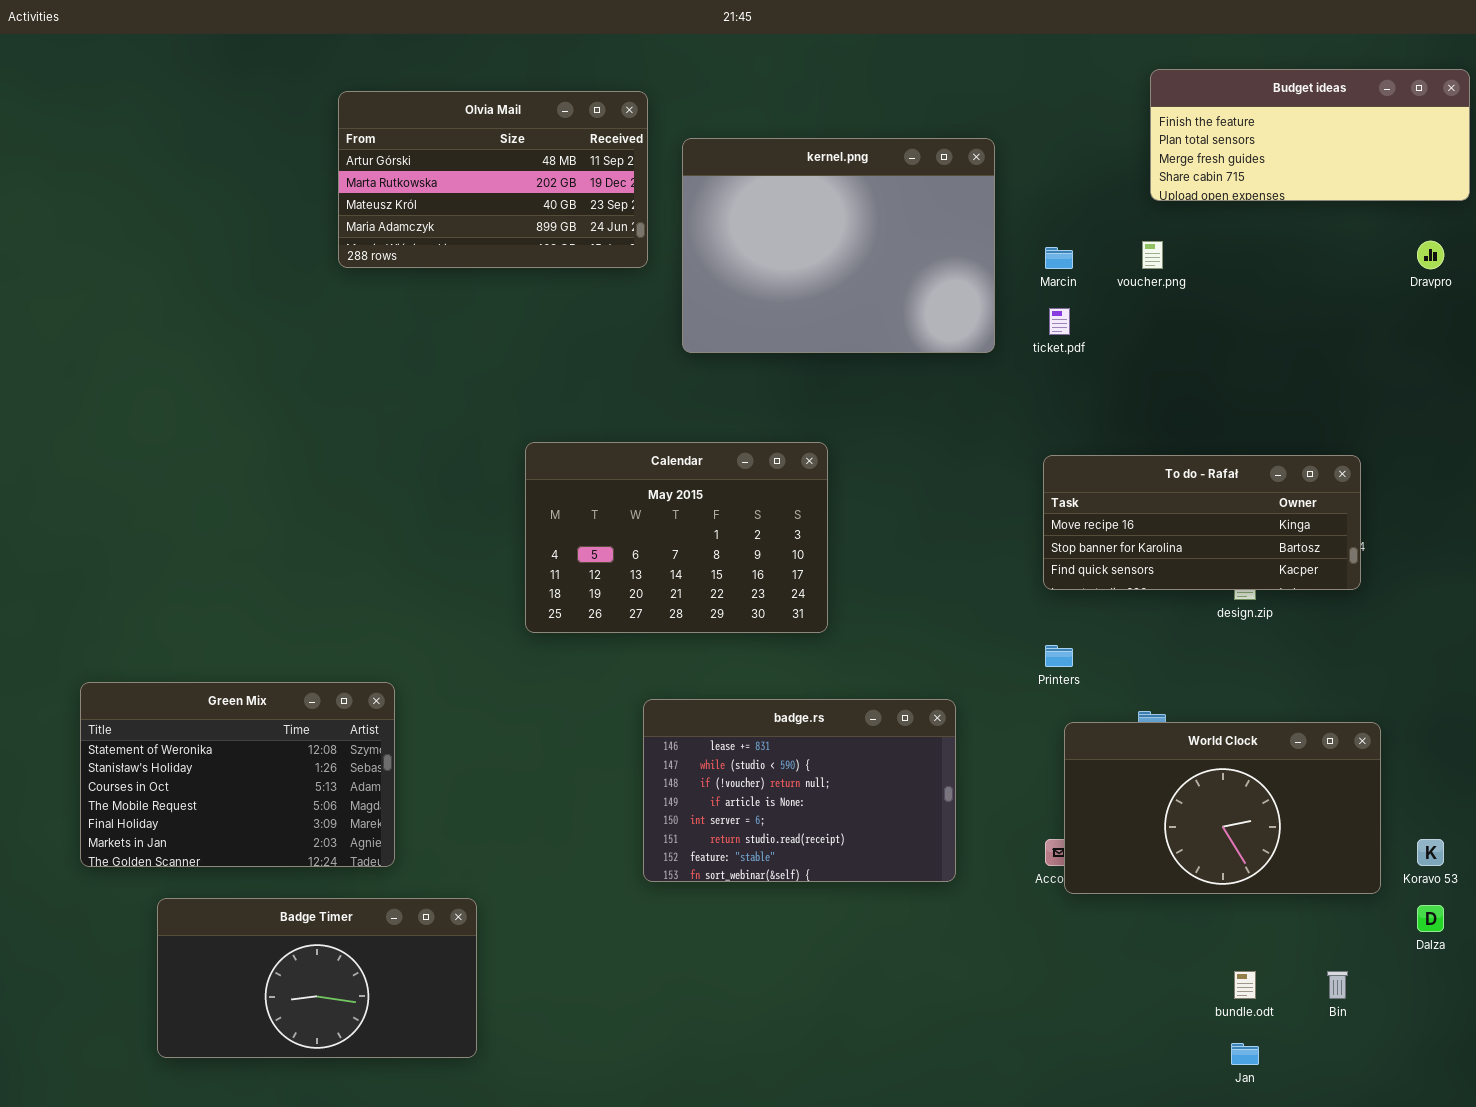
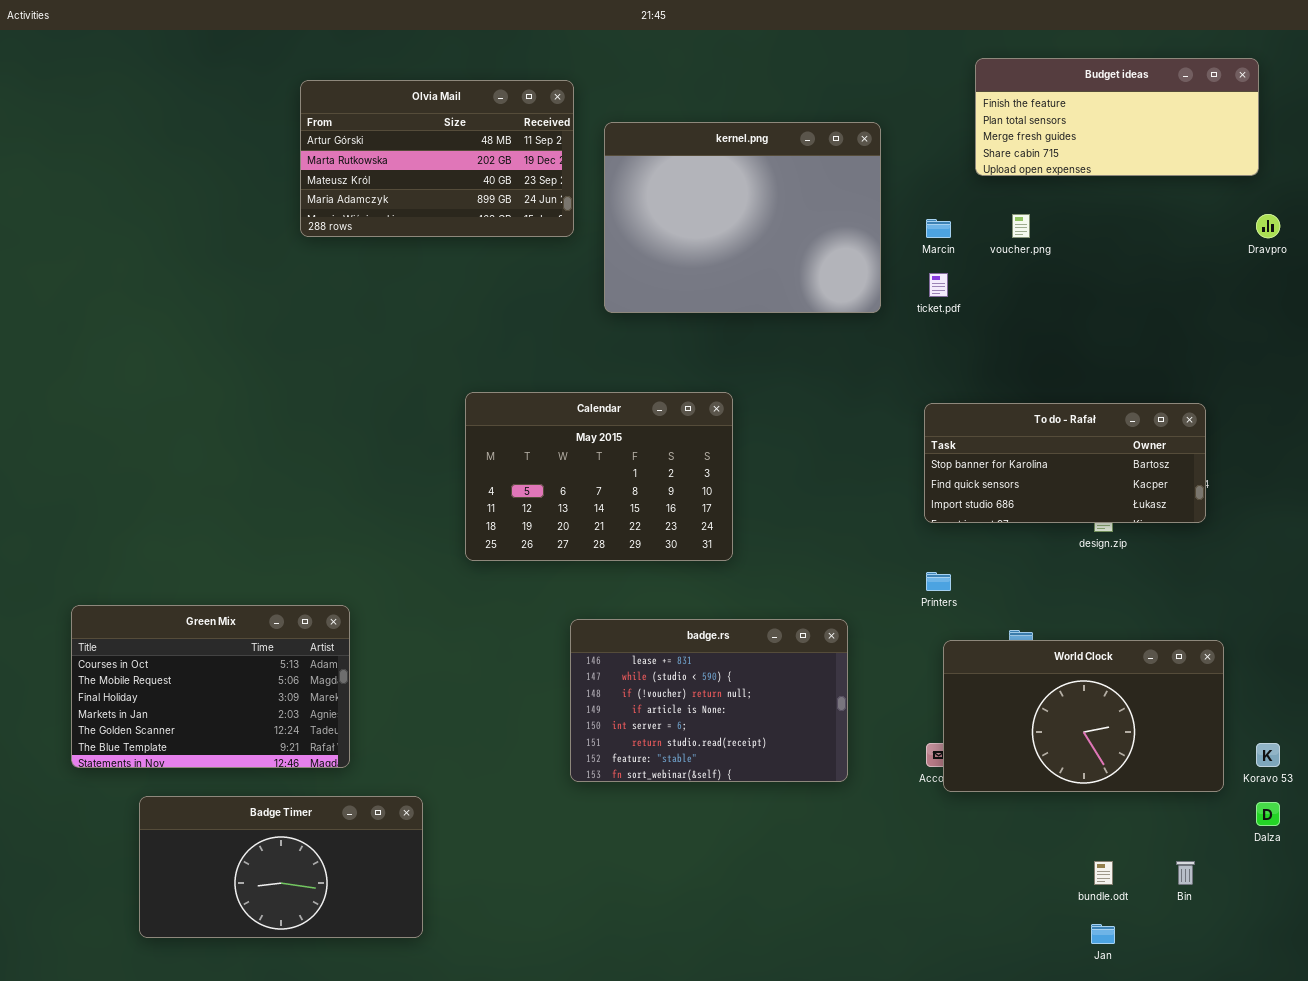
Budget ideas: [1150,69,1470,201] -> [975,58,1259,176], moved
To do - Rafał: [1043,455,1361,590] -> [924,403,1206,523], scrolled down 1 row
Green Mix: [80,682,395,867] -> [71,605,350,768], scrolled down 2 rows

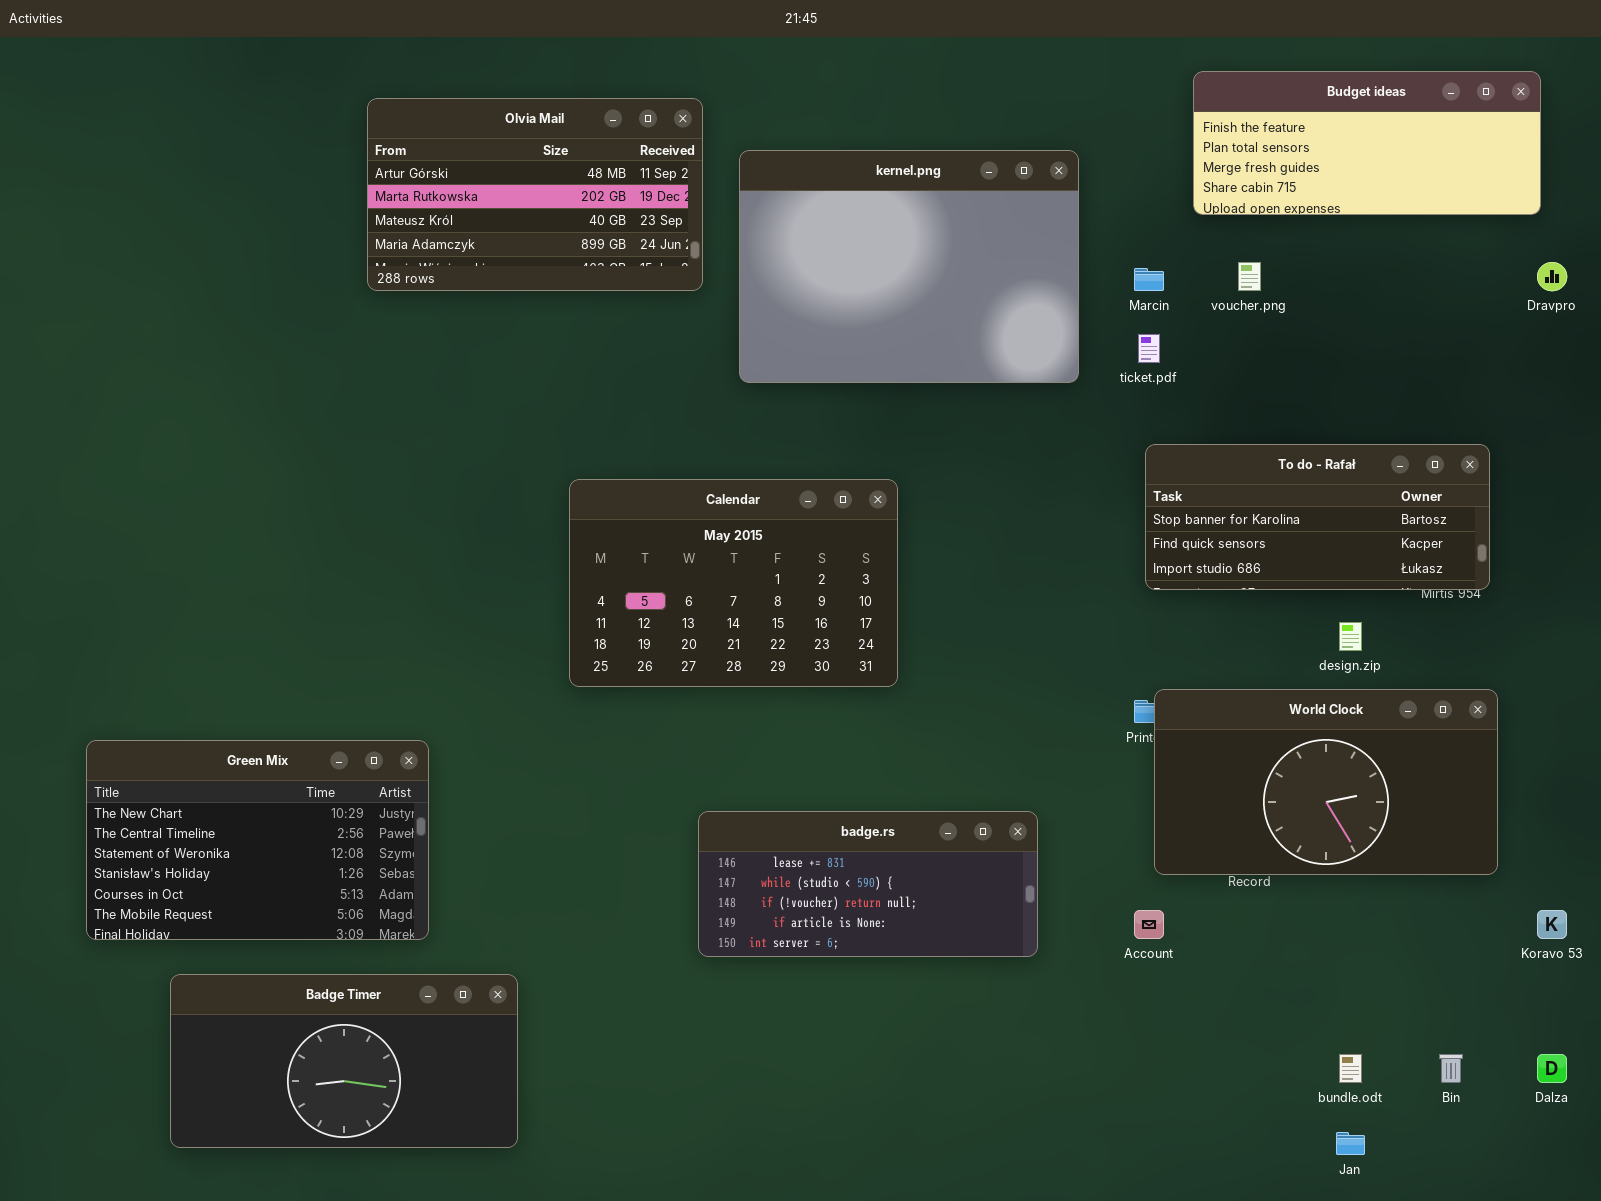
To do - Rafał: [924,403,1206,523] -> [1145,444,1490,590], moved
Green Mix: [71,605,350,768] -> [86,740,429,940], scrolled up 4 rows
badge.rs: [570,619,848,782] -> [698,811,1038,957], resized
World Clock: [943,640,1224,792] -> [1154,689,1498,875], moved
Dalza: [1256,802,1280,826] -> [1537,1054,1567,1083], moved

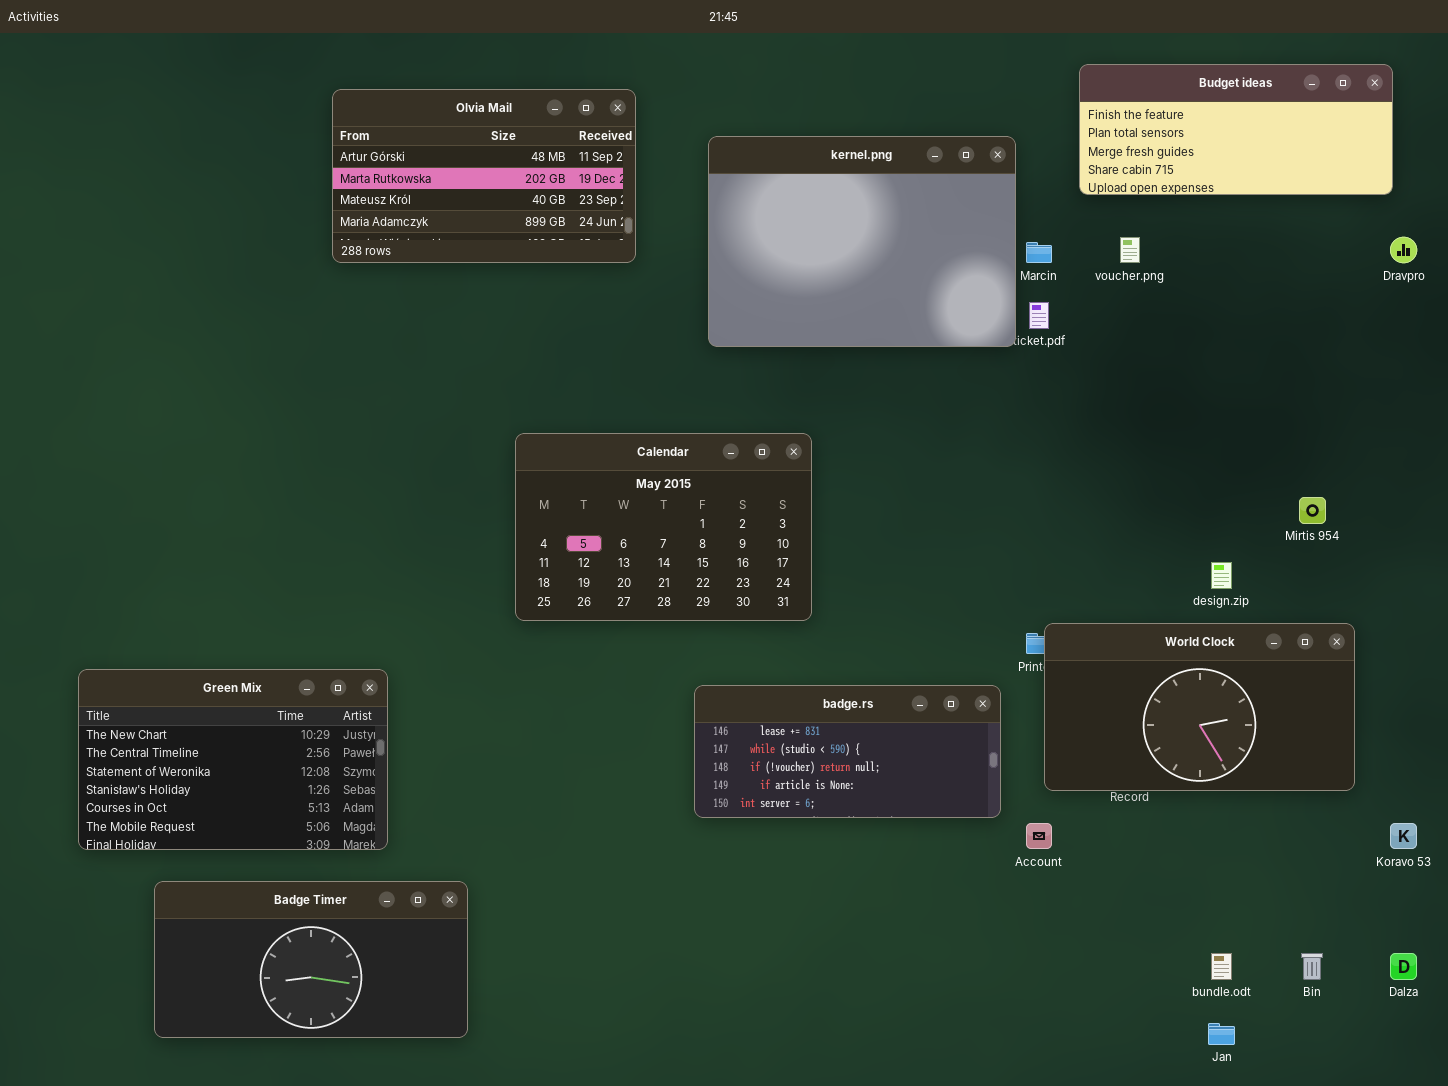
kernel.png: [739,150,1079,383] -> [708,136,1016,347], moved
To do - Rafał: [1145,444,1490,590] -> none, closed
badge.rs: [698,811,1038,957] -> [694,685,1001,818], moved

